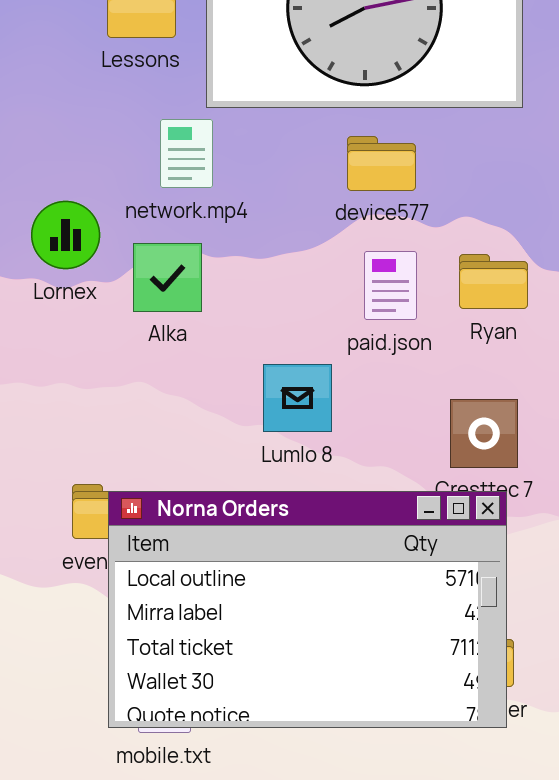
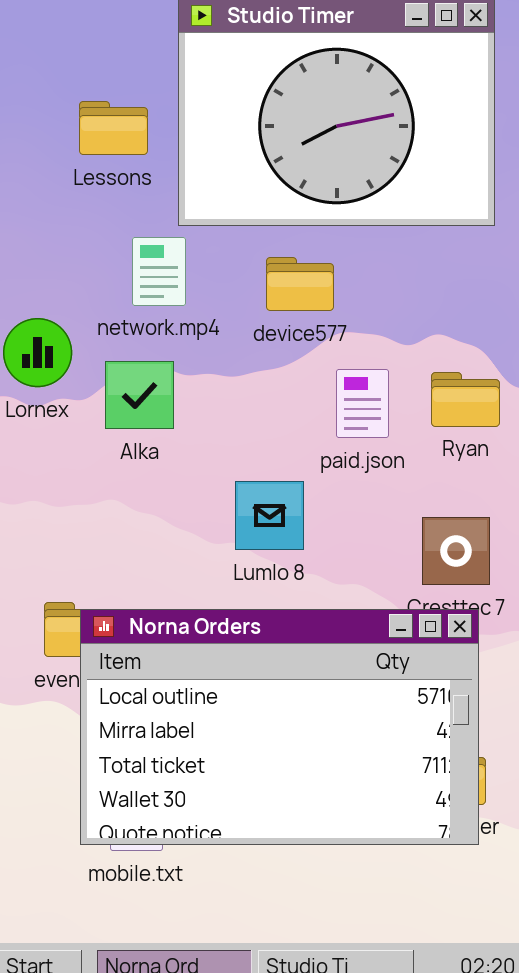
device577: [347,136,416,191] -> [266,257,334,311], moved

